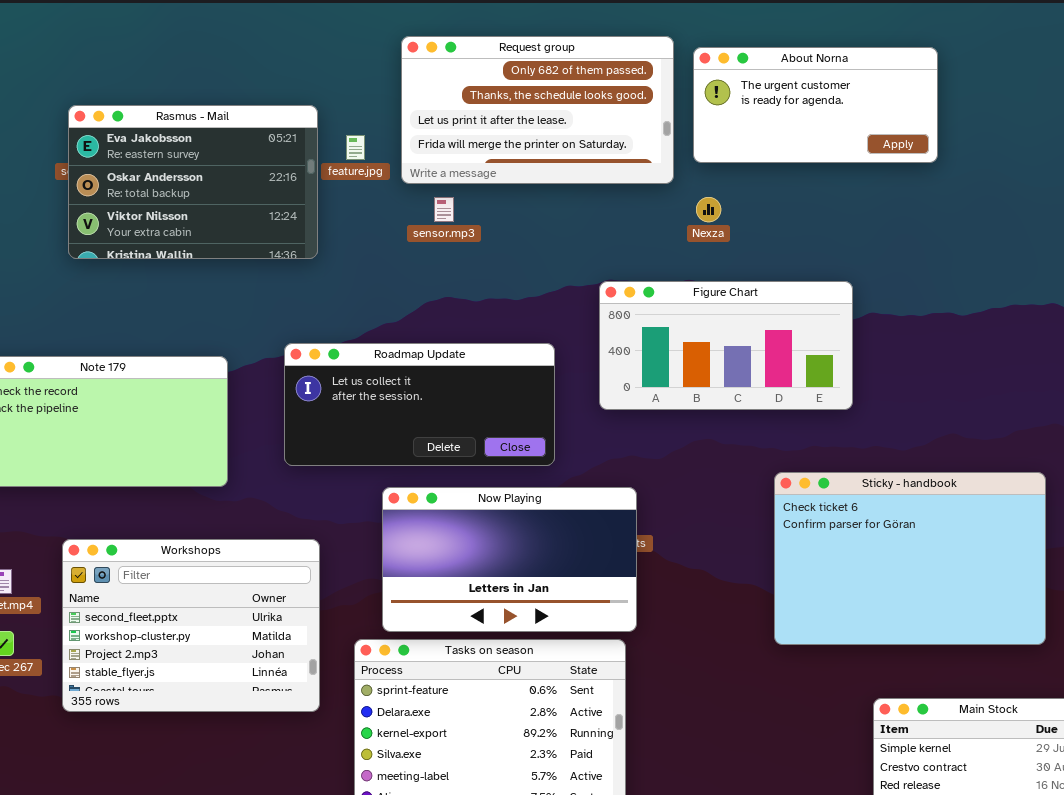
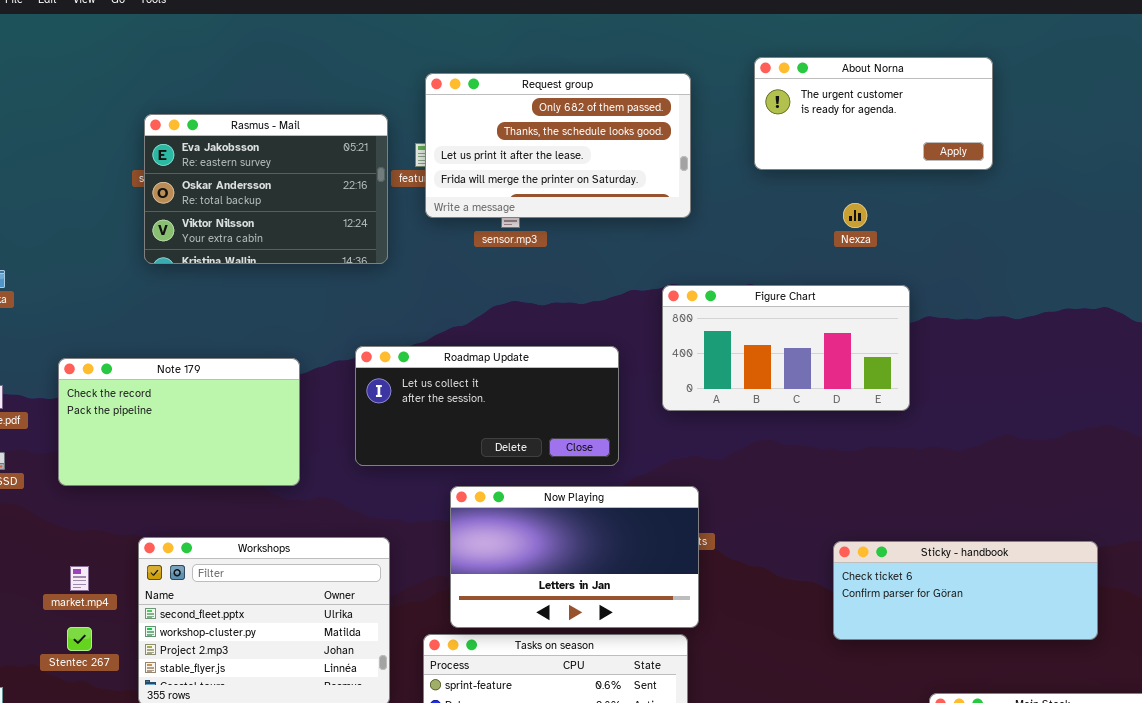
Request group: [401,36,674,184] -> [425,73,691,218], moved
Nexza: [696,197,721,222] -> [843,203,867,228], moved
Sticky - handbook: [774,472,1046,645] -> [833,541,1098,640], resized

